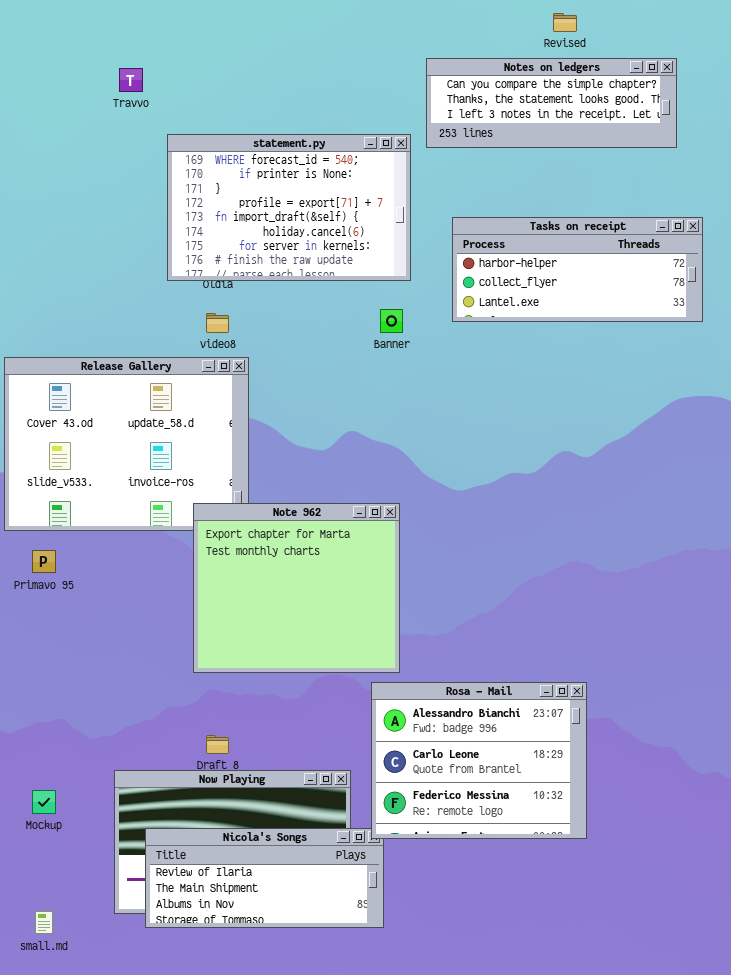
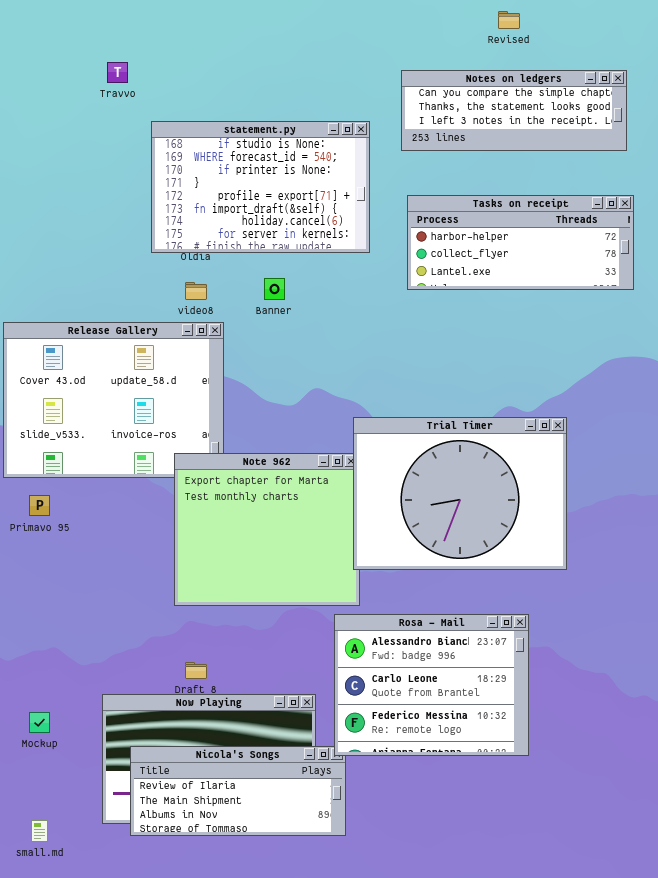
Notes on ledgers: [426,58,677,148] -> [401,70,627,151], moved
statement.py: [167,134,411,281] -> [151,121,370,253], scrolled up 1 row
Banner: [380,309,403,333] -> [264,278,285,300], moved
Trial Timer: none -> [353,417,567,570], opened

